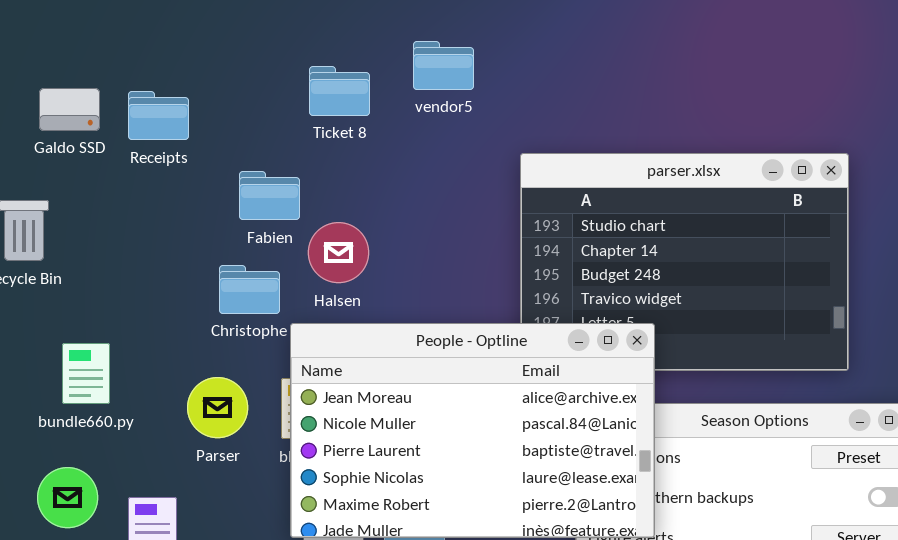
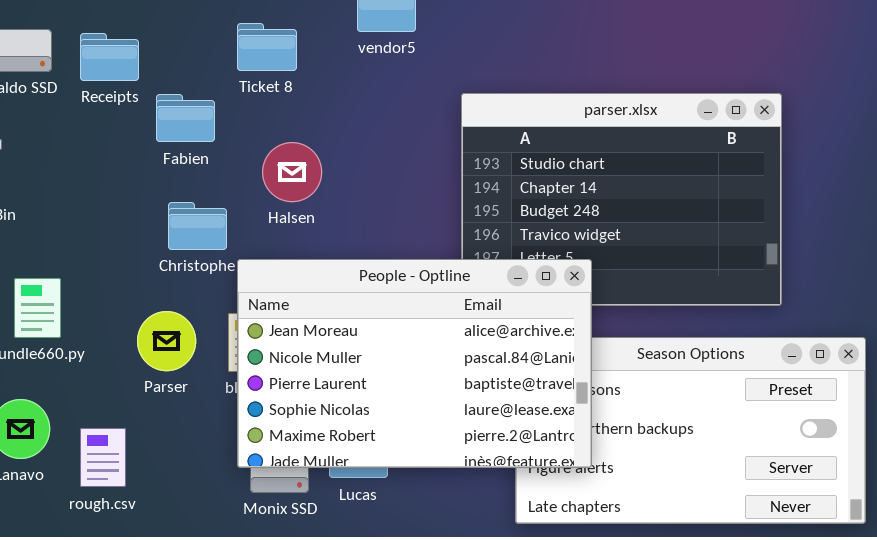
Ticket 8: [309,66,370,116] -> [237,23,297,71], moved
Fabien: [239,171,300,220] -> [156,94,215,142], moved
Halsen: [308,222,369,283] -> [262,142,322,202], moved

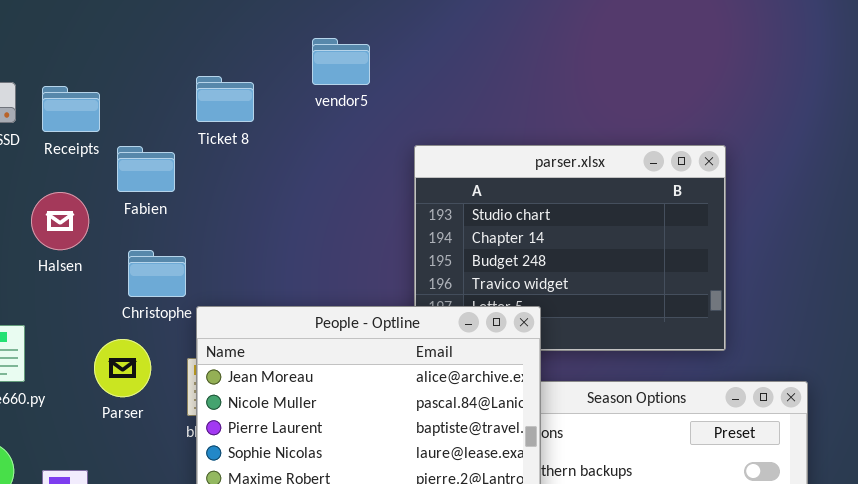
Halsen: [262,142,322,202] -> [31,192,89,250], moved
Parser: [137,311,196,371] -> [94,339,151,397], moved

